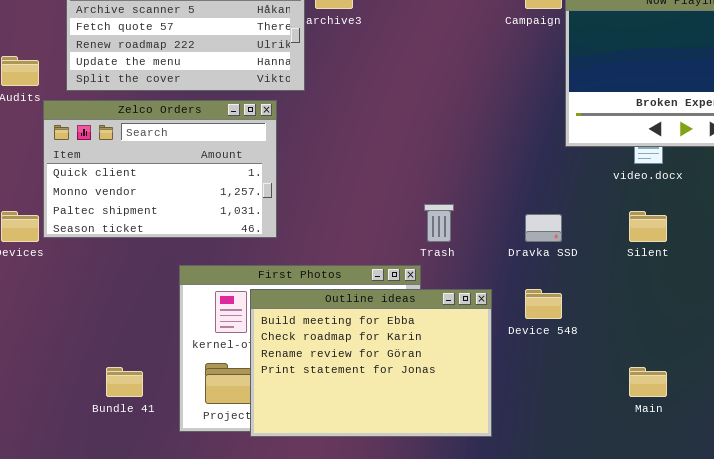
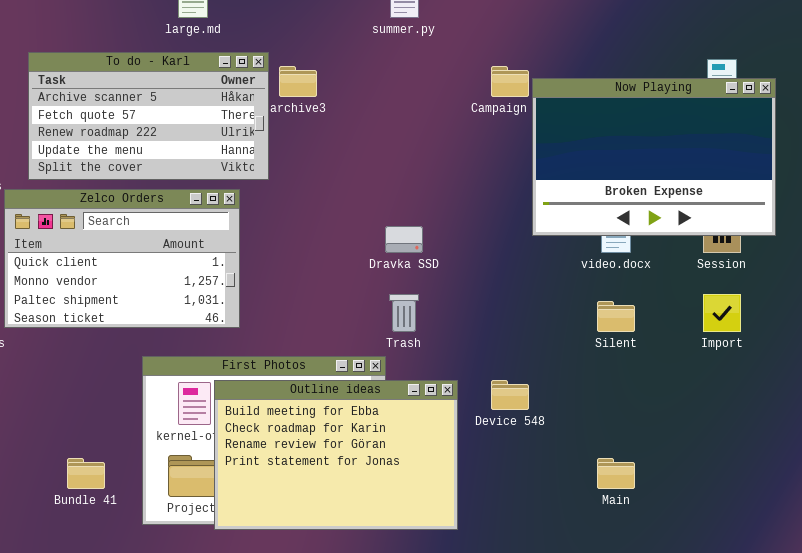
Dravka SSD: [525,214,562,242] -> [385,226,423,253], moved

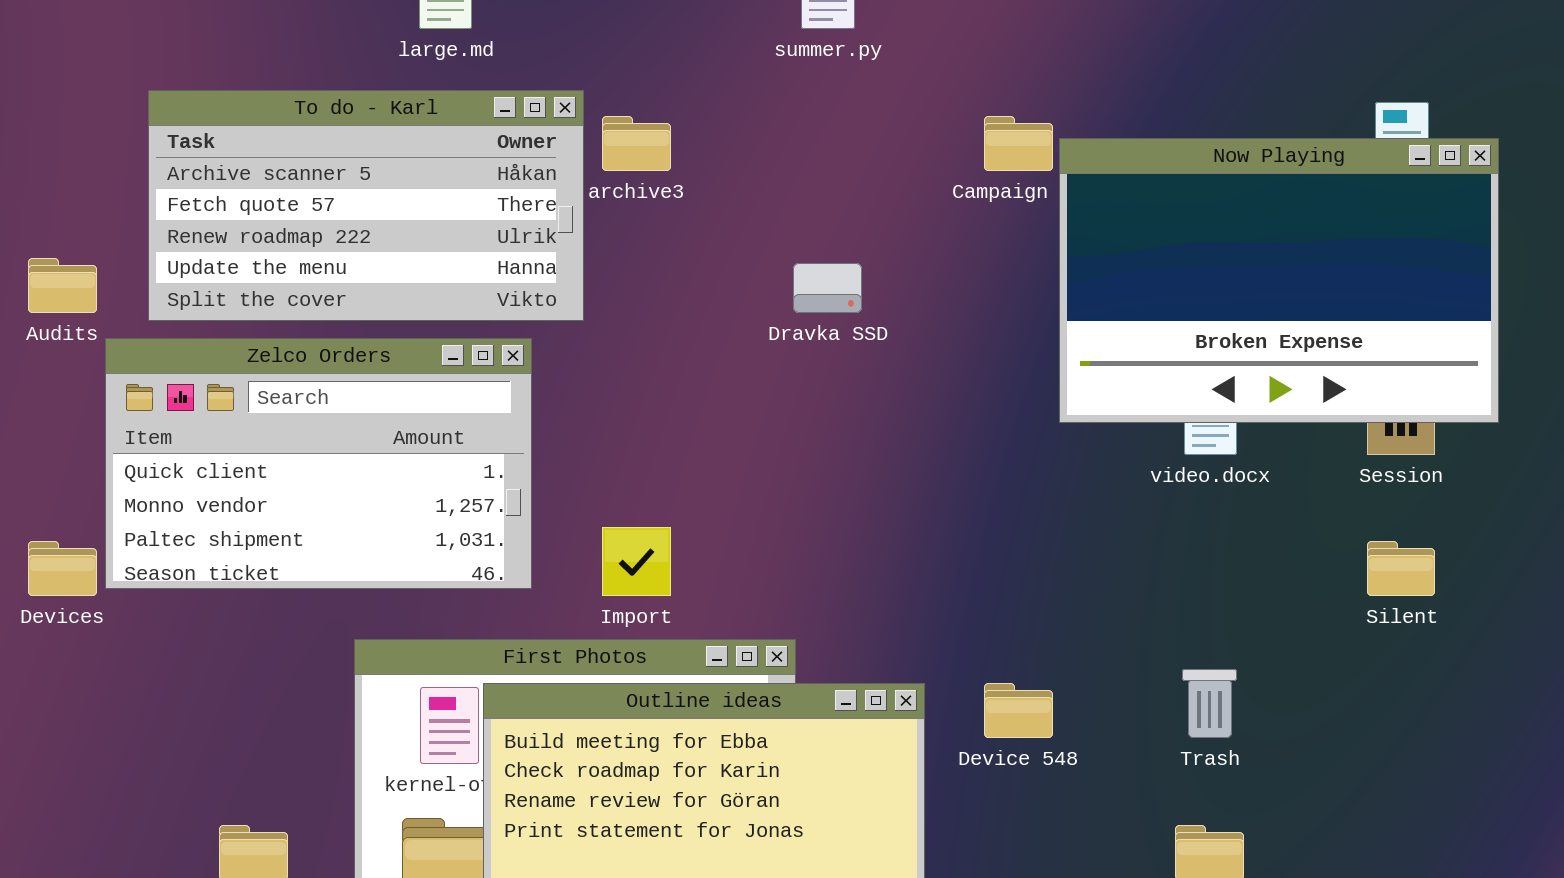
Dravka SSD: [385,226,423,253] -> [793,263,862,313], moved
Trash: [389,294,419,332] -> [1182,669,1237,738], moved
Import: [703,294,741,332] -> [602,527,671,596], moved
Silent: [597,301,635,332] -> [1367,541,1435,596], moved

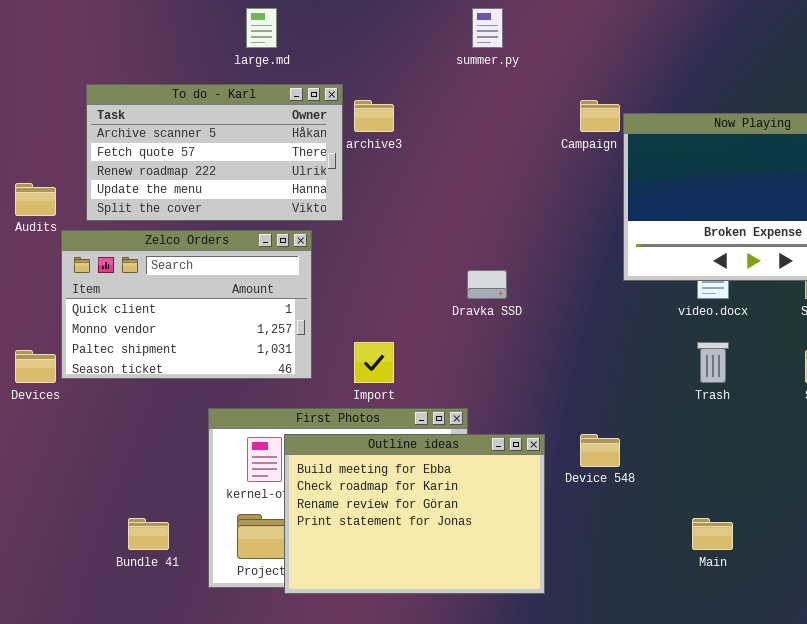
Dravka SSD: [793,263,862,313] -> [467,270,507,299], moved
Trash: [1182,669,1237,738] -> [697,342,729,383], moved

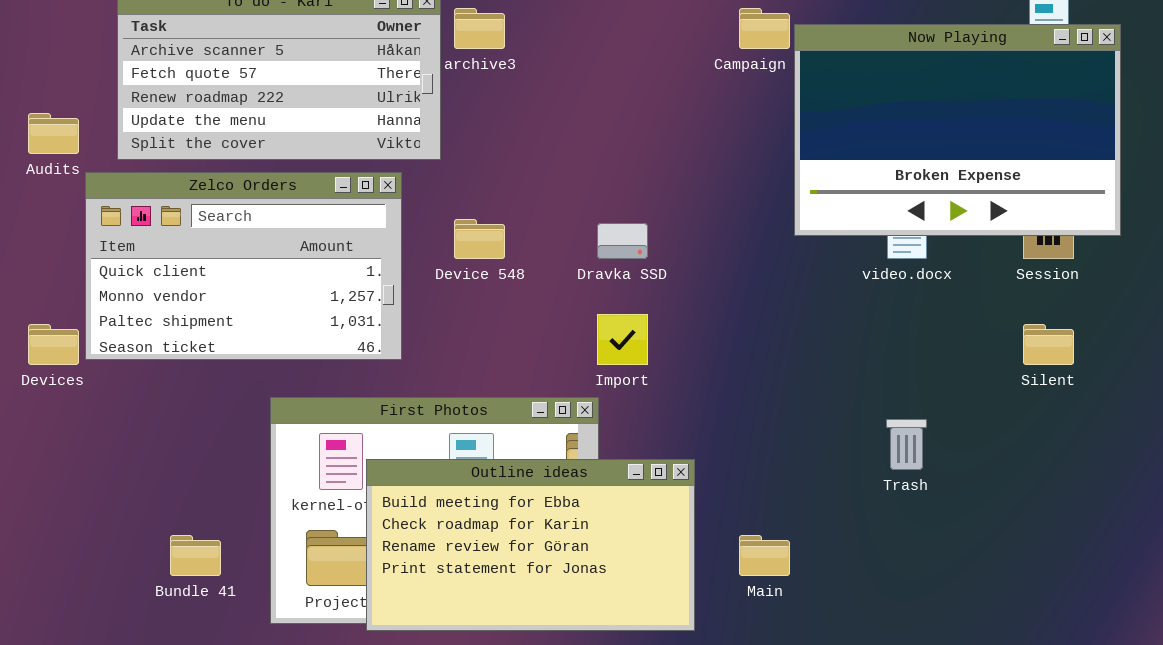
Import: [354,342,394,383] -> [597,314,648,365], moved
Trash: [697,342,729,383] -> [886,419,927,470], moved
Outline ideas: [284,434,545,594] -> [366,459,695,631], resized
Device 548: [580,434,620,467] -> [454,219,505,259], moved
Main: [692,518,733,550] -> [739,535,790,576], moved

